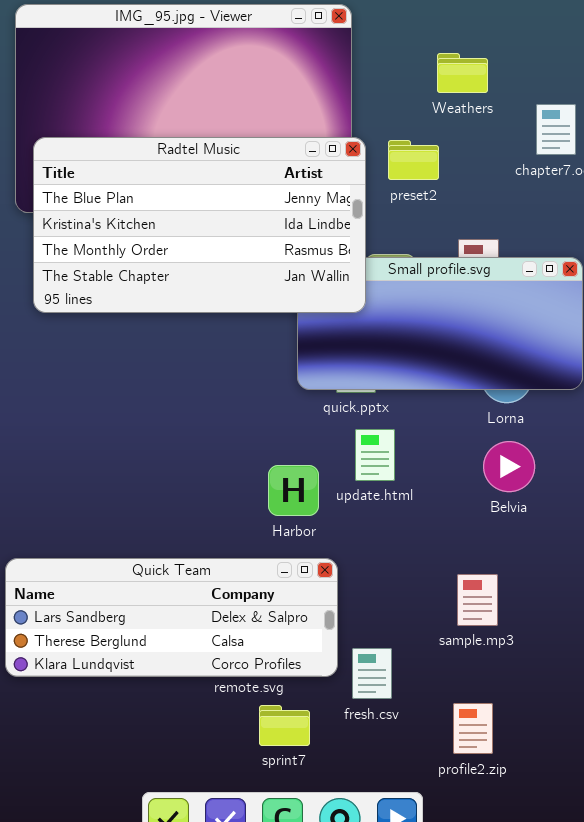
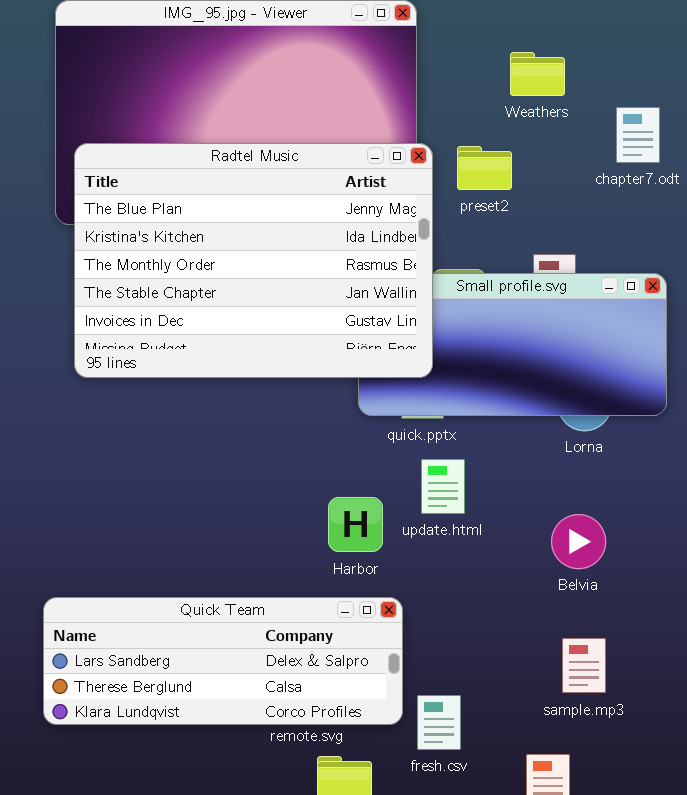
Radtel Music: [33,137,366,313] -> [74,143,433,378], resized
Belvia: [483,441,535,492] -> [551,514,606,569], moved
sample.mp3: [457,574,498,626] -> [562,638,606,693], moved

